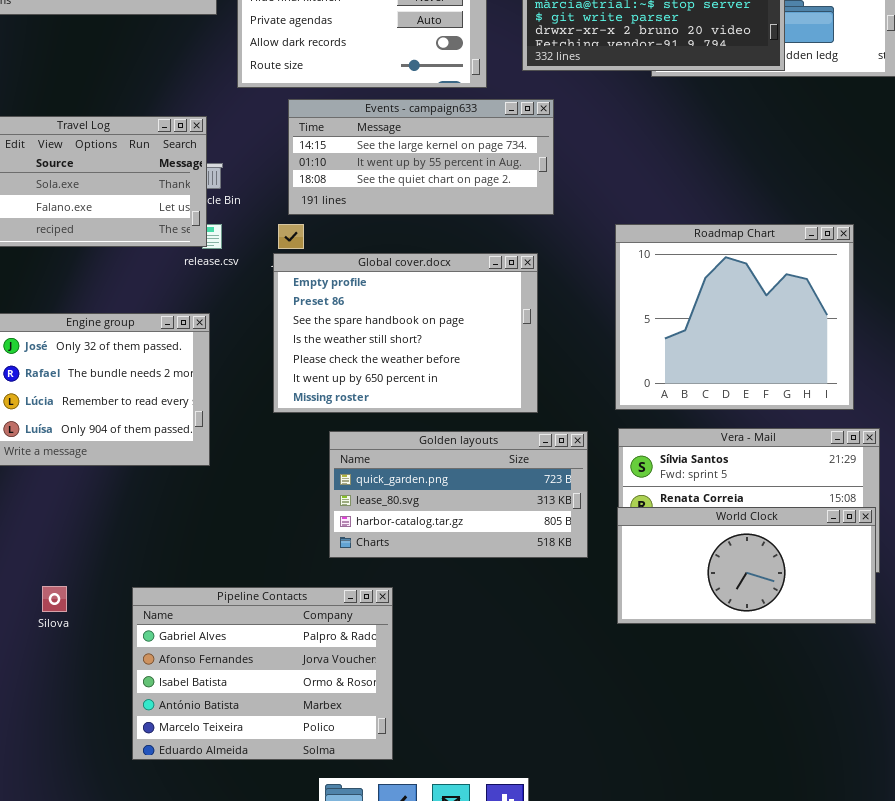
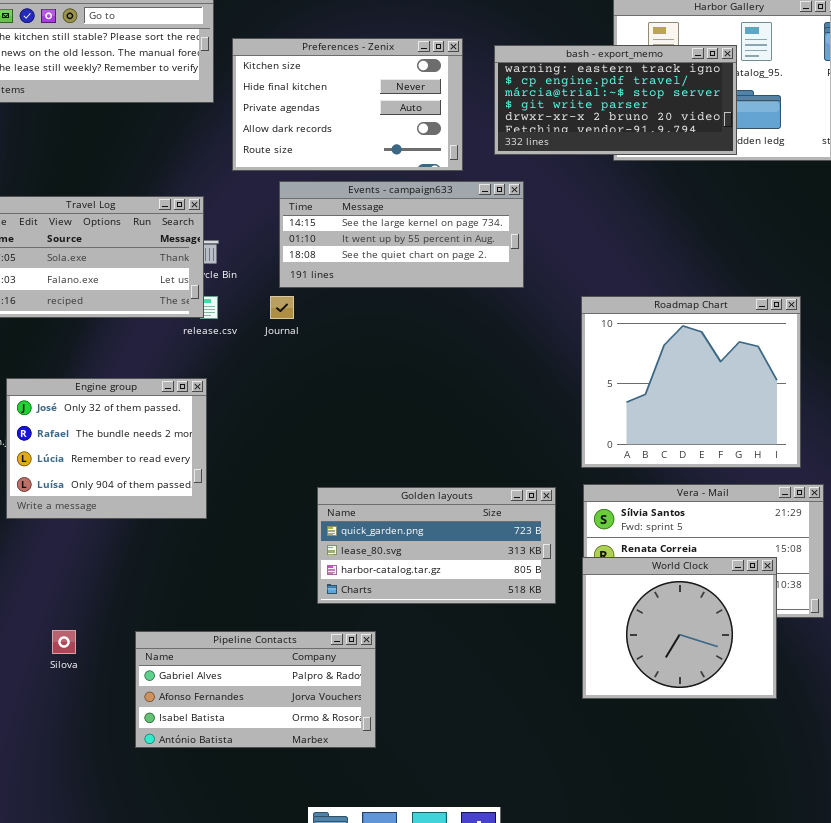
Global cover.docx: [273,253,538,413] -> none, closed
World Clock: [617,507,876,624] -> [582,557,777,699], resized
Pipeline Contacts: [132,587,393,760] -> [135,631,376,748], resized

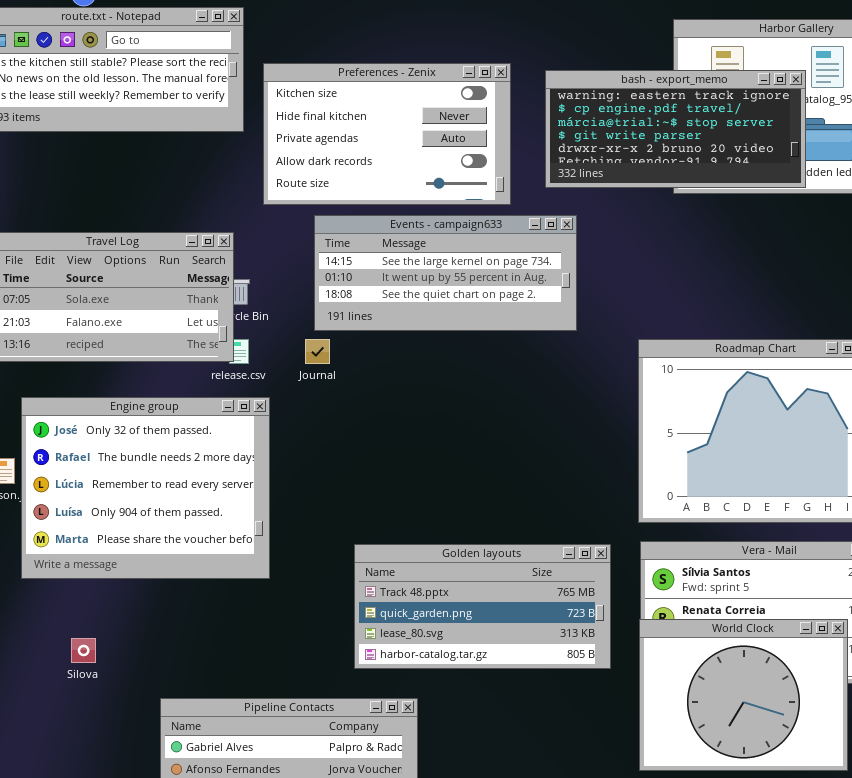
Engine group: [6,378,207,519] -> [21,397,270,579], resized
Golden layouts: [317,487,556,604] -> [354,544,611,669], scrolled up 1 row
Silova: [52,630,76,654] -> [71,638,96,663], moved

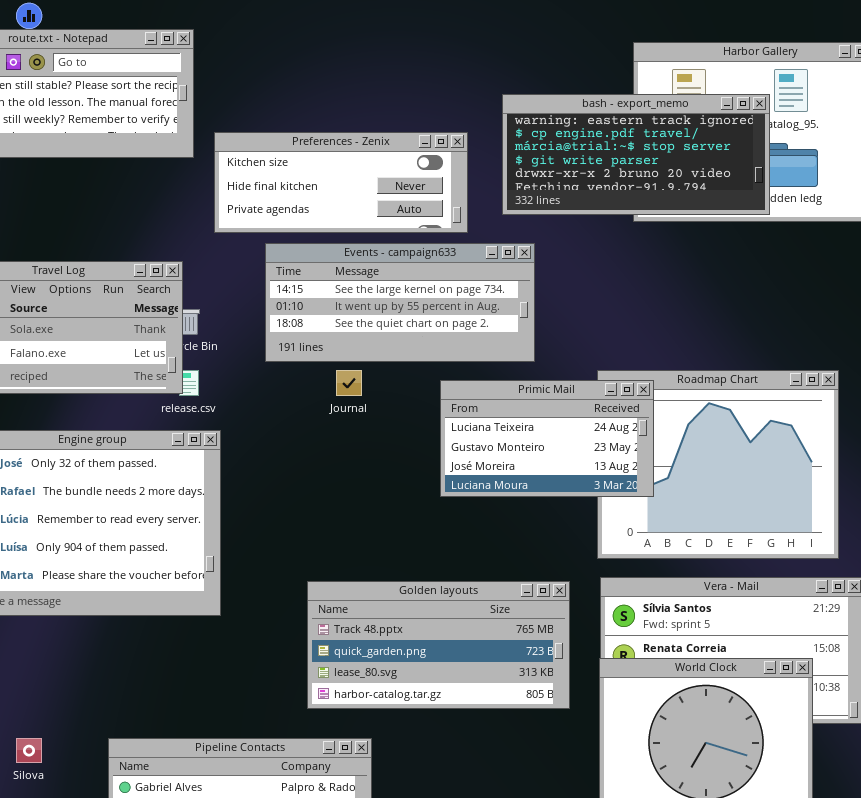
Preferences - Zenix: [263,63,511,205] -> [214,132,468,233], resized
Journal: [305,339,330,364] -> [336,370,362,396], moved
Primic Mail: none -> [440,380,654,497], opened
Silova: [71,638,96,663] -> [16,738,42,763], moved

